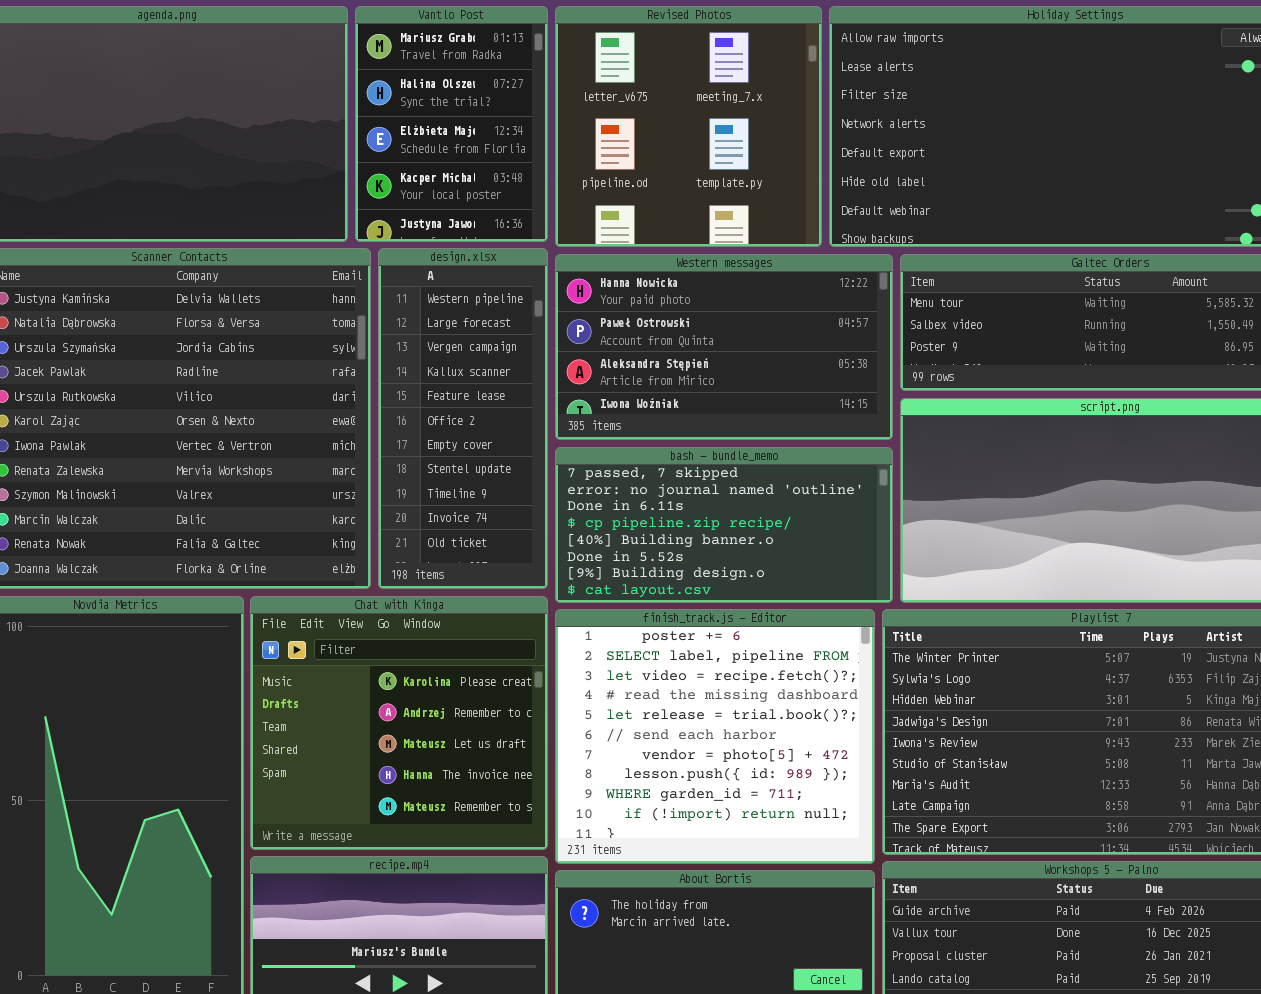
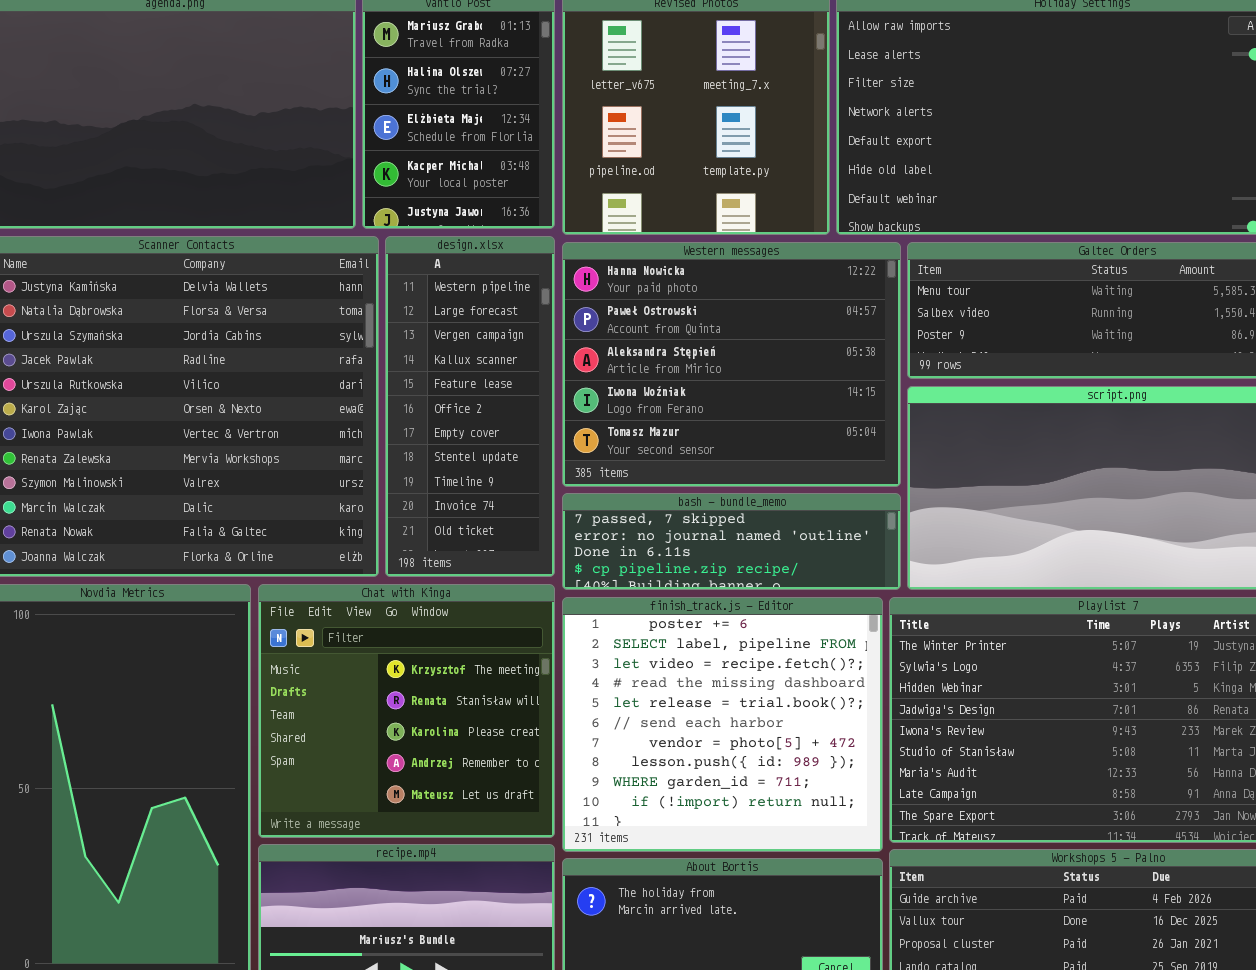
Western messages: [555,254,893,440] -> [562,242,901,487], resized
bash - bundle_memo: [555,447,893,603] -> [562,493,901,590], resized
Chat with Kinga: [250,596,548,850] -> [258,584,555,838], scrolled up 2 rows

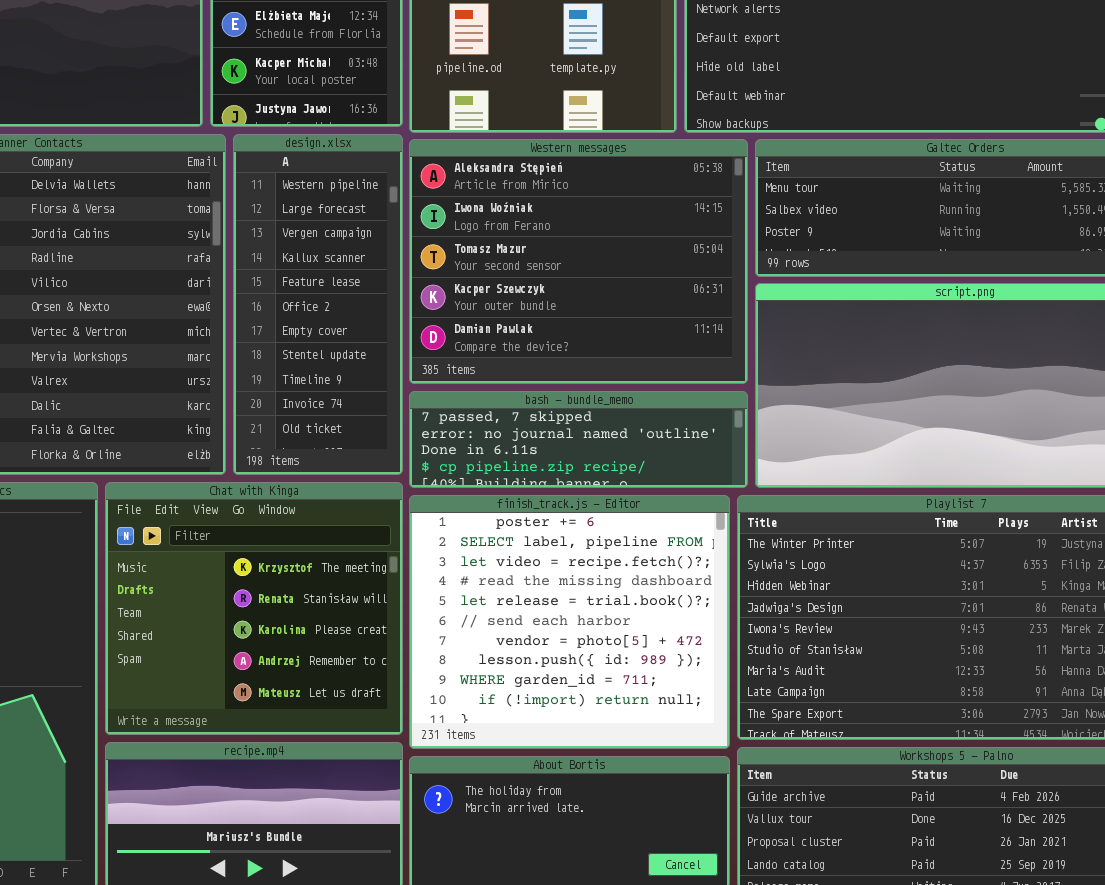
Western messages: [562,242,901,487] -> [409,139,748,384], scrolled down 2 rows

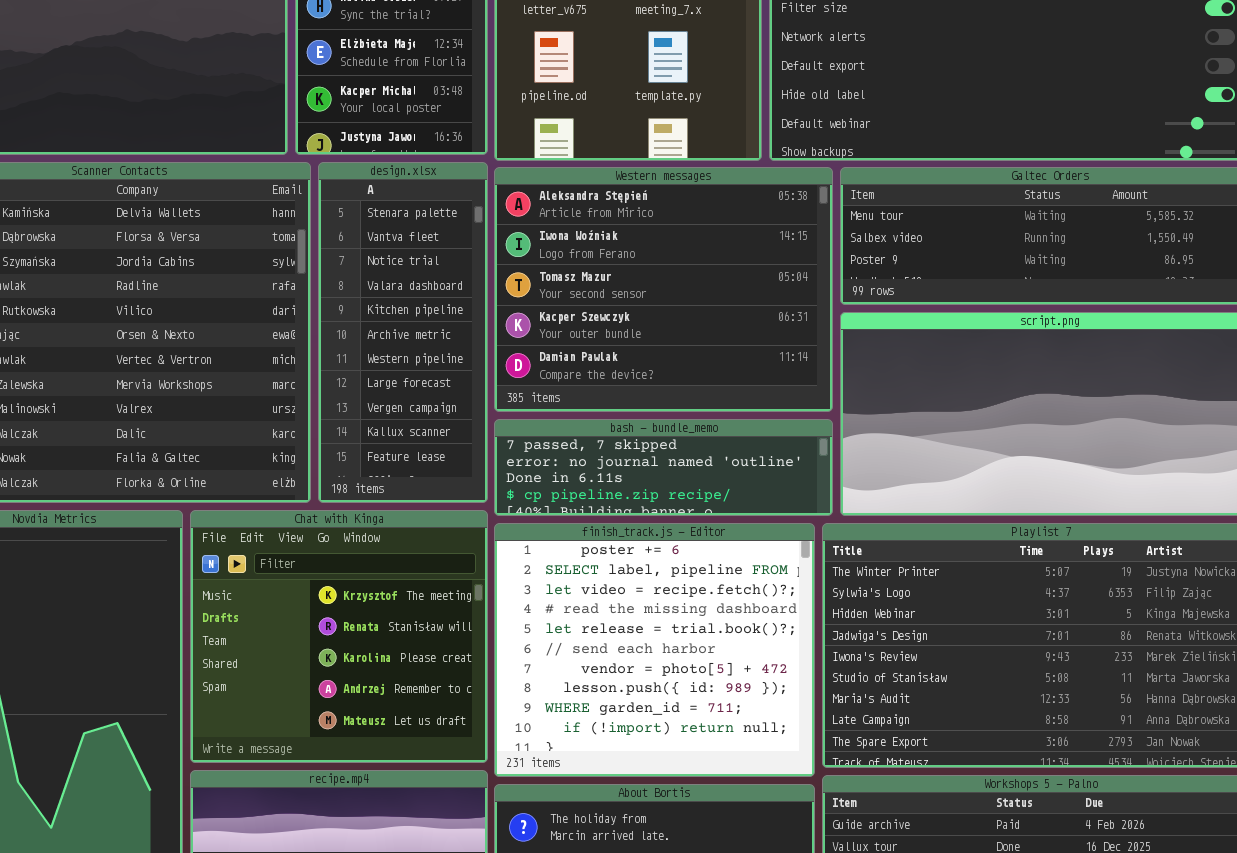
design.xlsx: [233,134,403,475] -> [318,162,488,503], scrolled up 6 rows

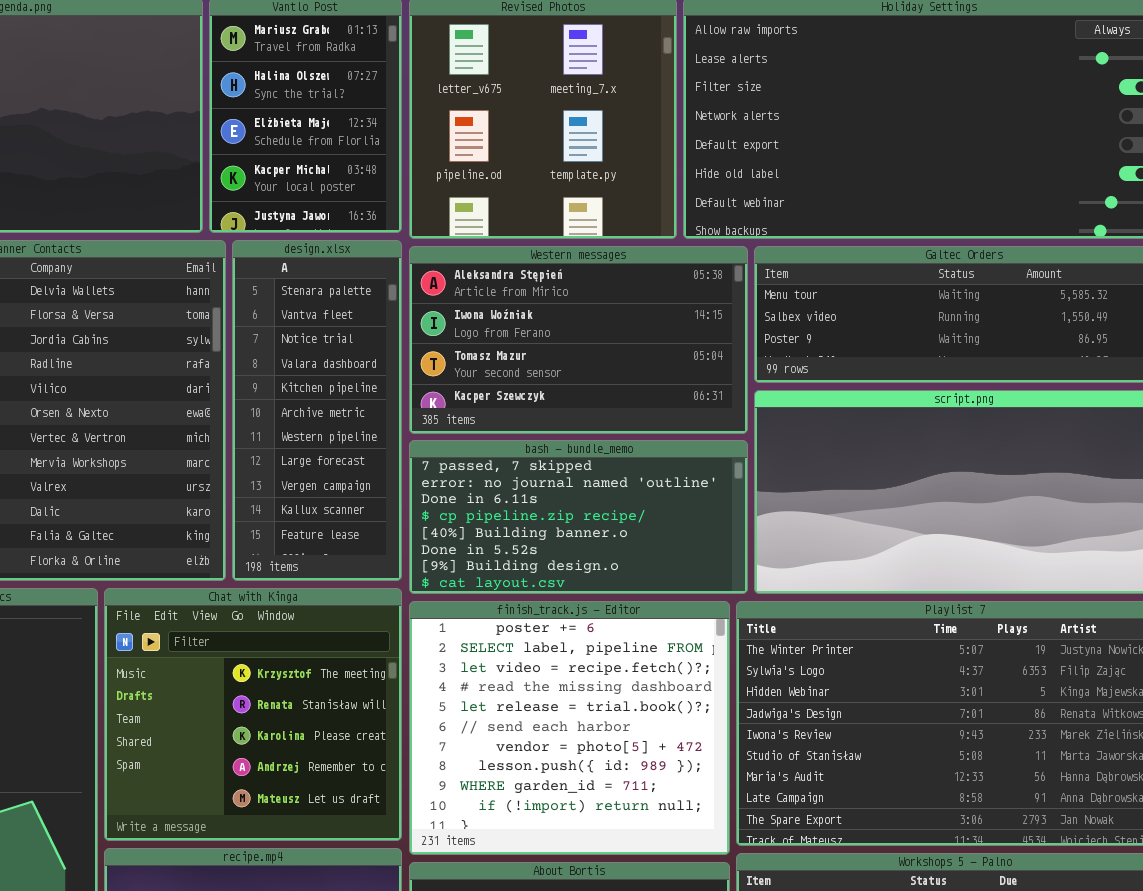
Western messages: [494,167,833,412] -> [409,246,748,434], resized
bash - bundle_memo: [494,419,833,516] -> [409,440,748,594], resized

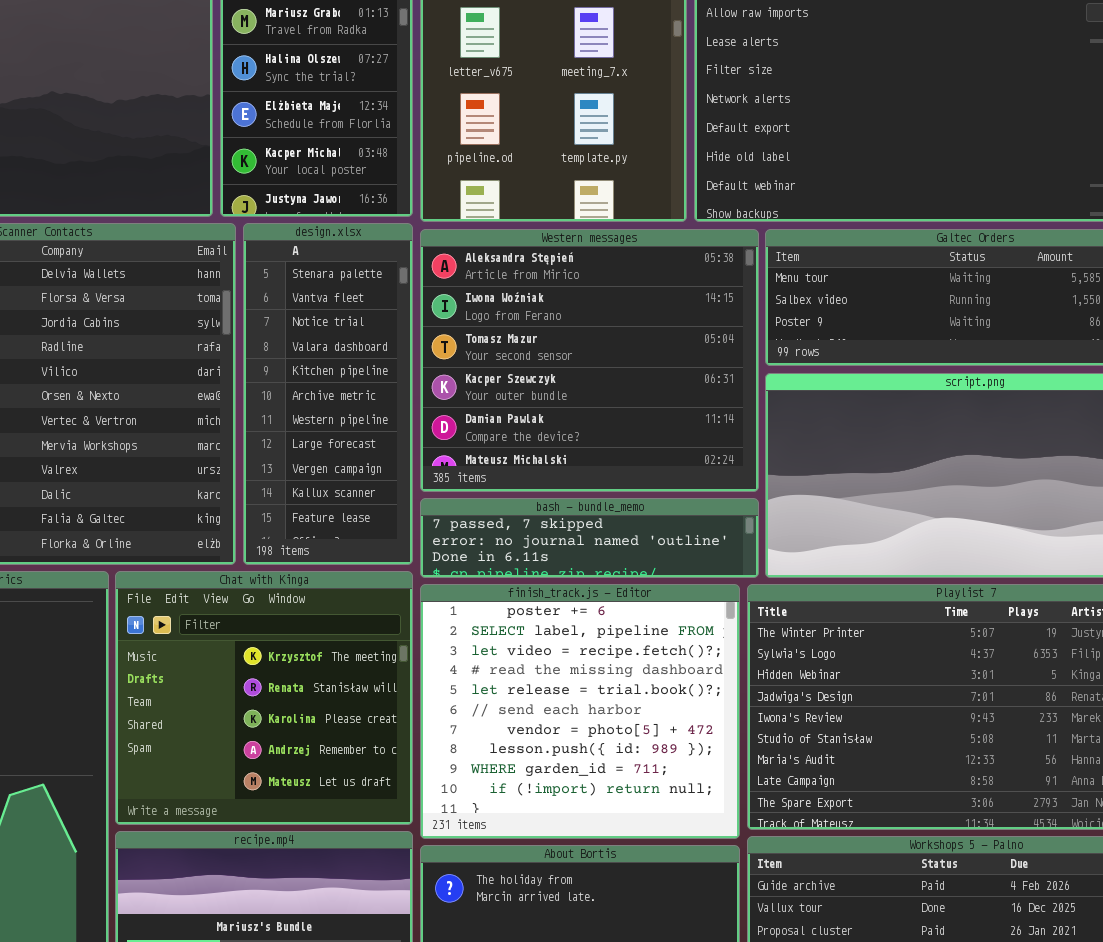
Western messages: [409,246,748,434] -> [420,229,759,492], resized
bash - bundle_memo: [409,440,748,594] -> [420,498,759,578], resized

